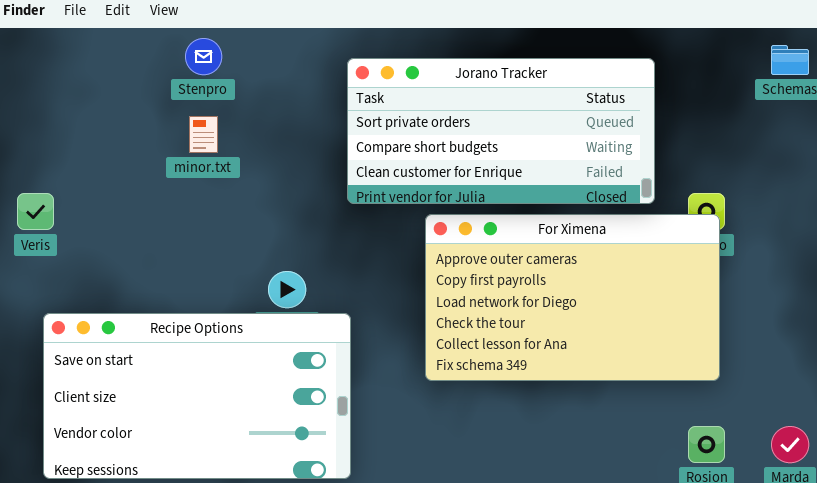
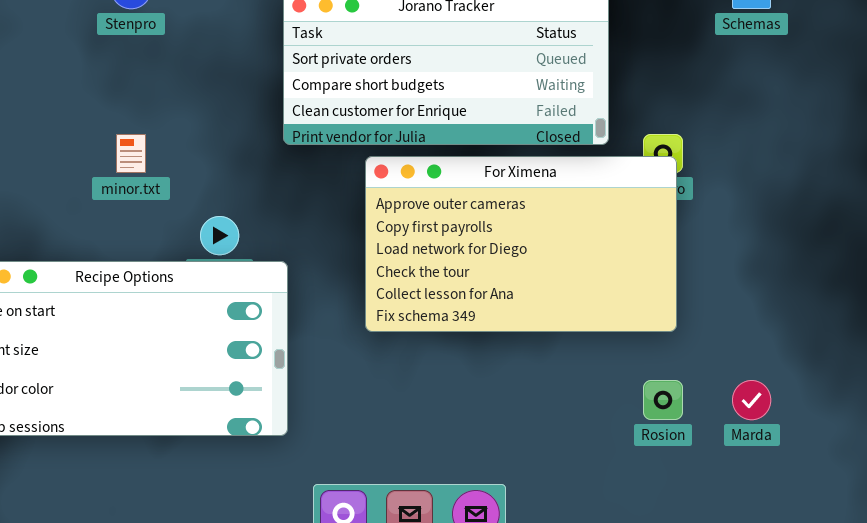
minor.txt: [189,116,218,153] -> [116,134,146,173], moved

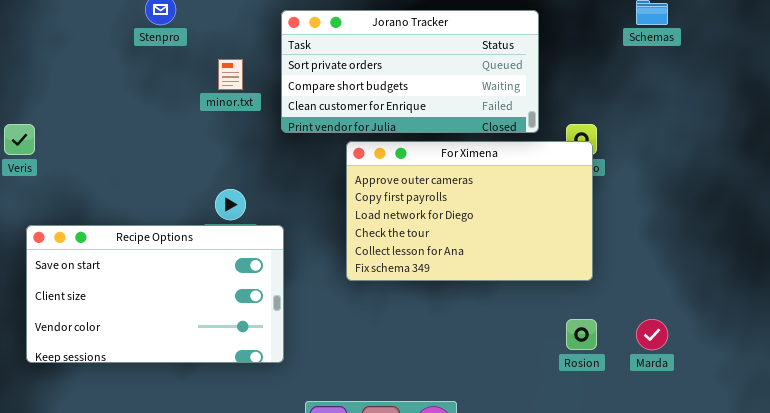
minor.txt: [116,134,146,173] -> [218,59,243,90], moved

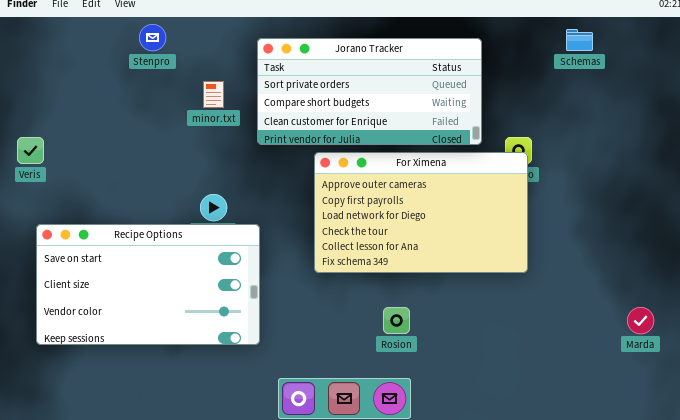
Rosion: [566,319,597,350] -> [383,307,410,334], moved
Marda: [636,319,668,350] -> [627,307,654,334], moved

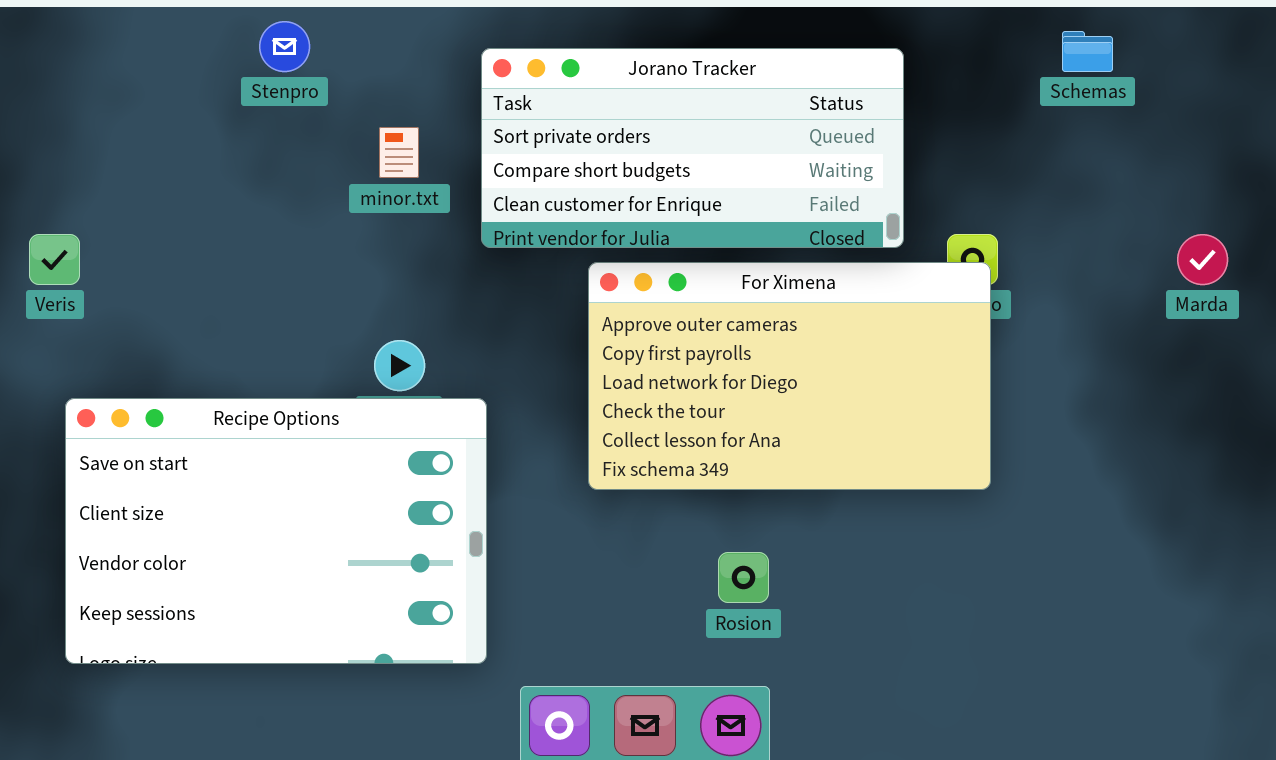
Recipe Options: [36,224,260,345] -> [65,398,487,664], resized
Marda: [627,307,654,334] -> [1177,234,1228,285], moved

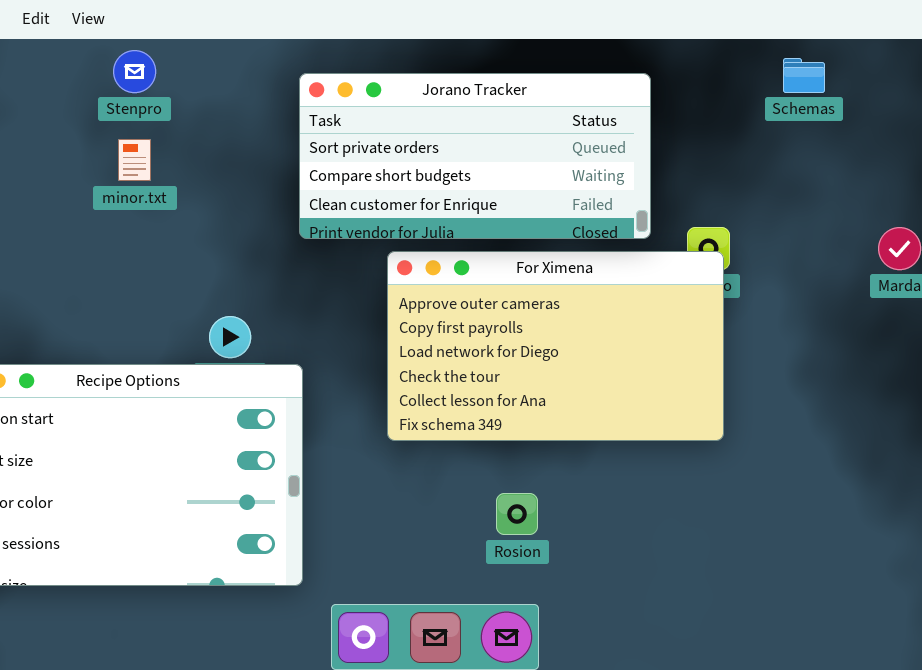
minor.txt: [379,127,419,178] -> [118,139,151,181], moved

